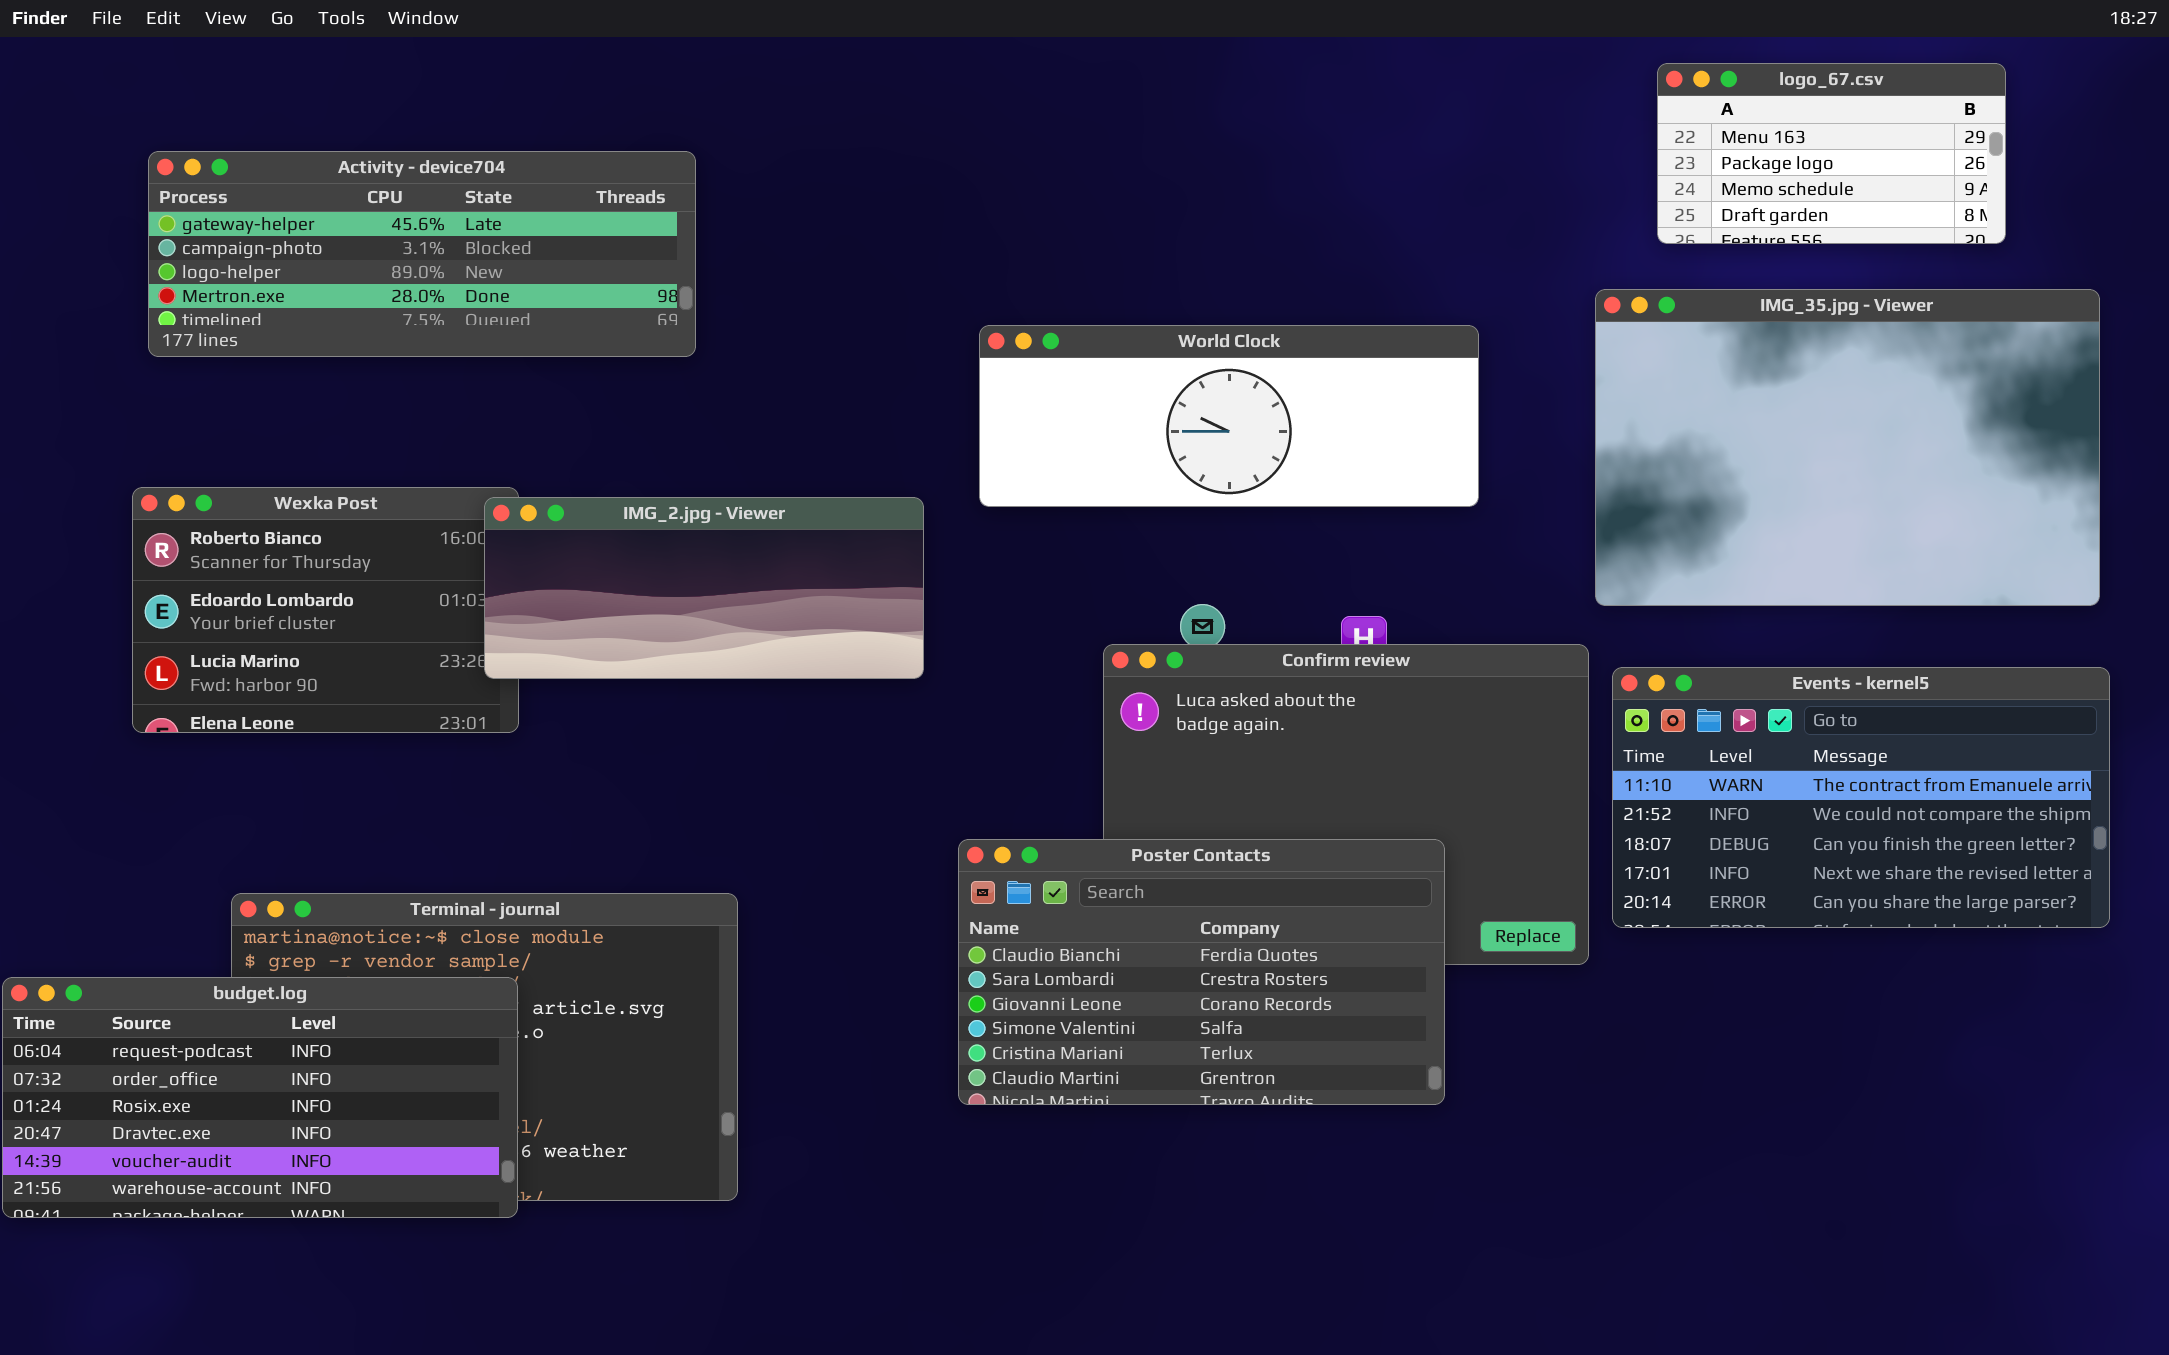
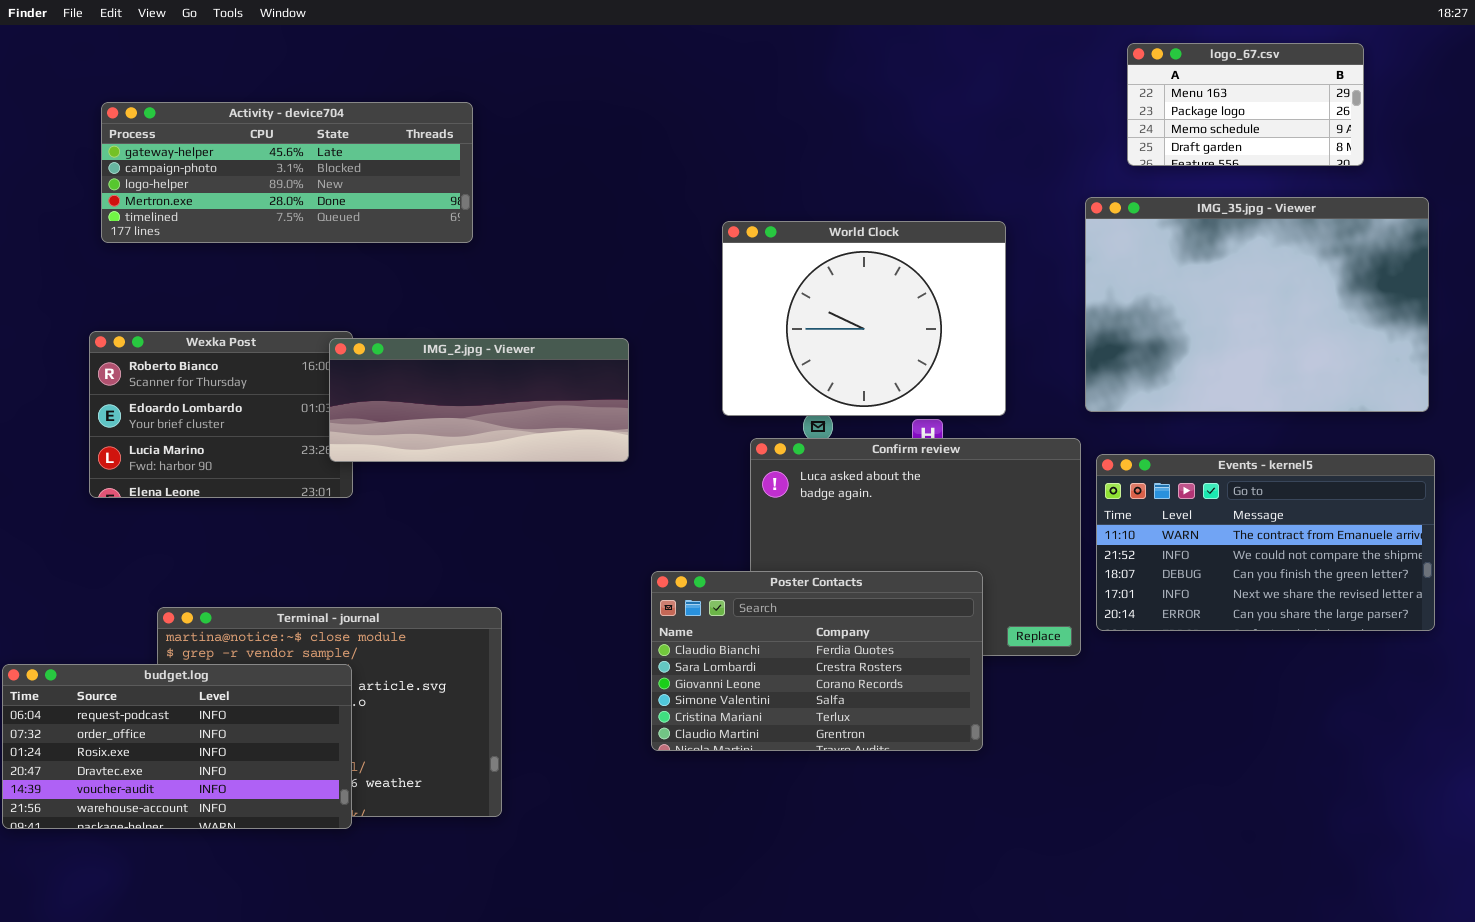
World Clock: [979,325,1479,507] -> [722,221,1006,416], resized

